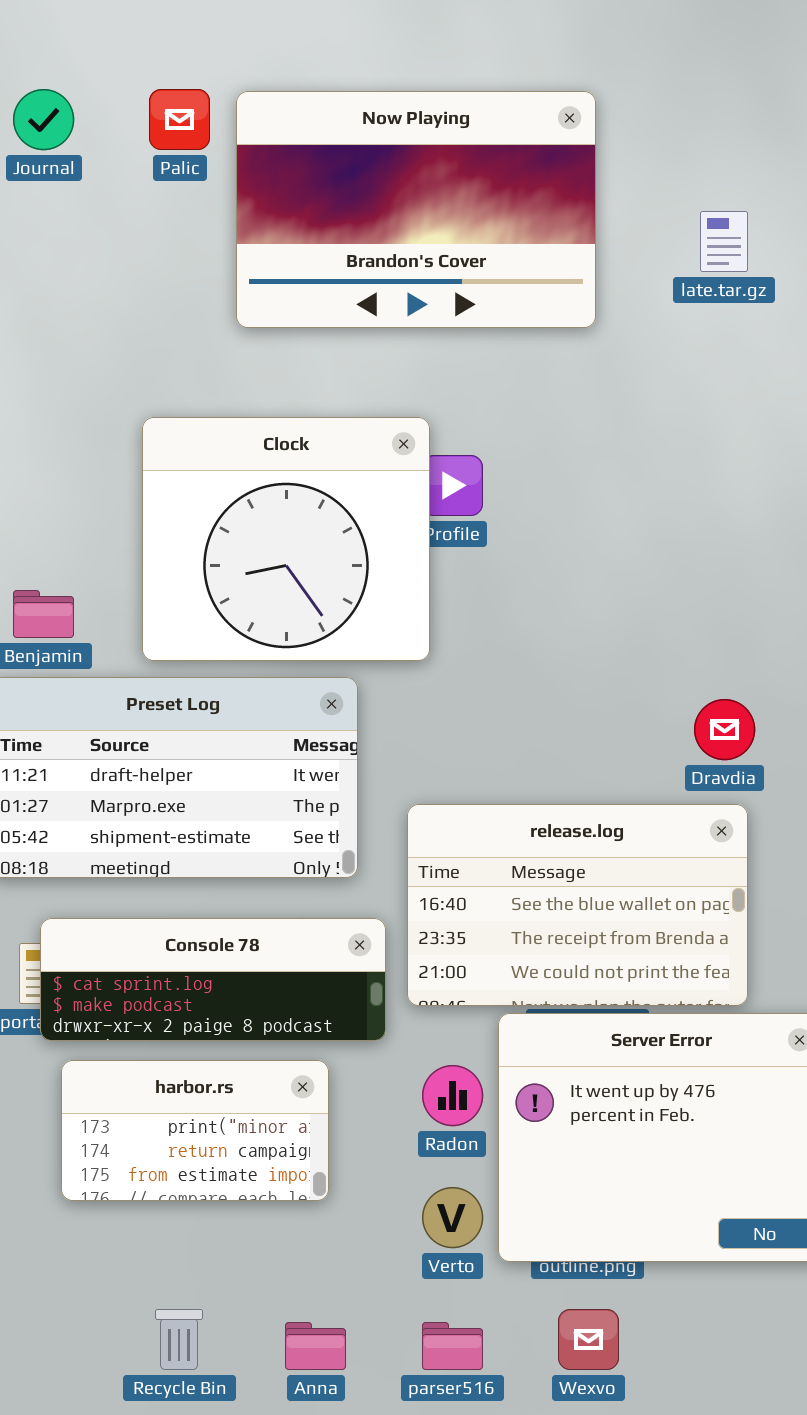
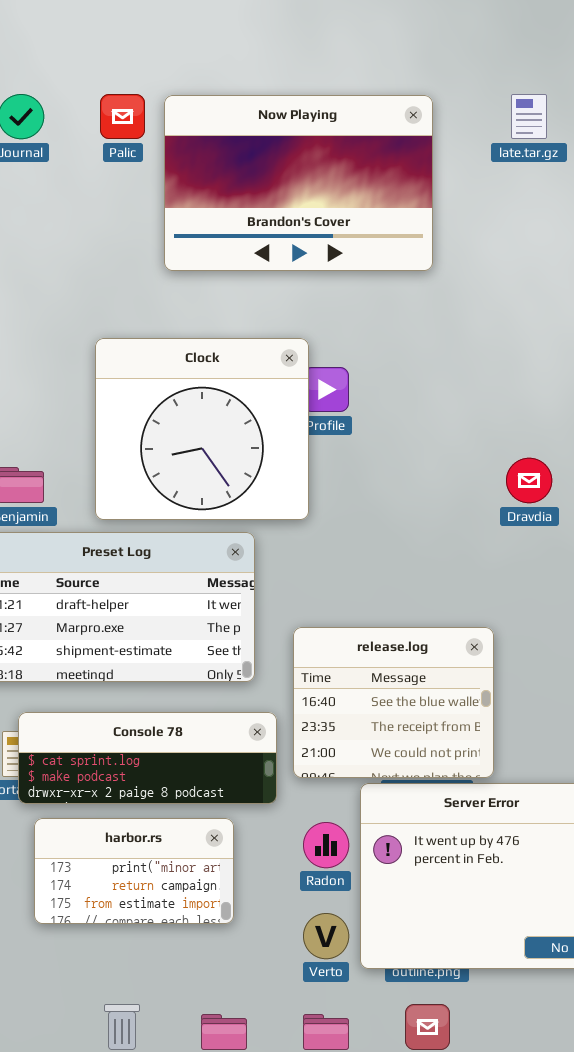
late.tar.gz: [700,211,748,272] -> [511,94,547,139], moved
Dravdia: [694,699,755,760] -> [506,458,552,503], moved
release.log: [407,804,748,1006] -> [293,627,494,778], resized

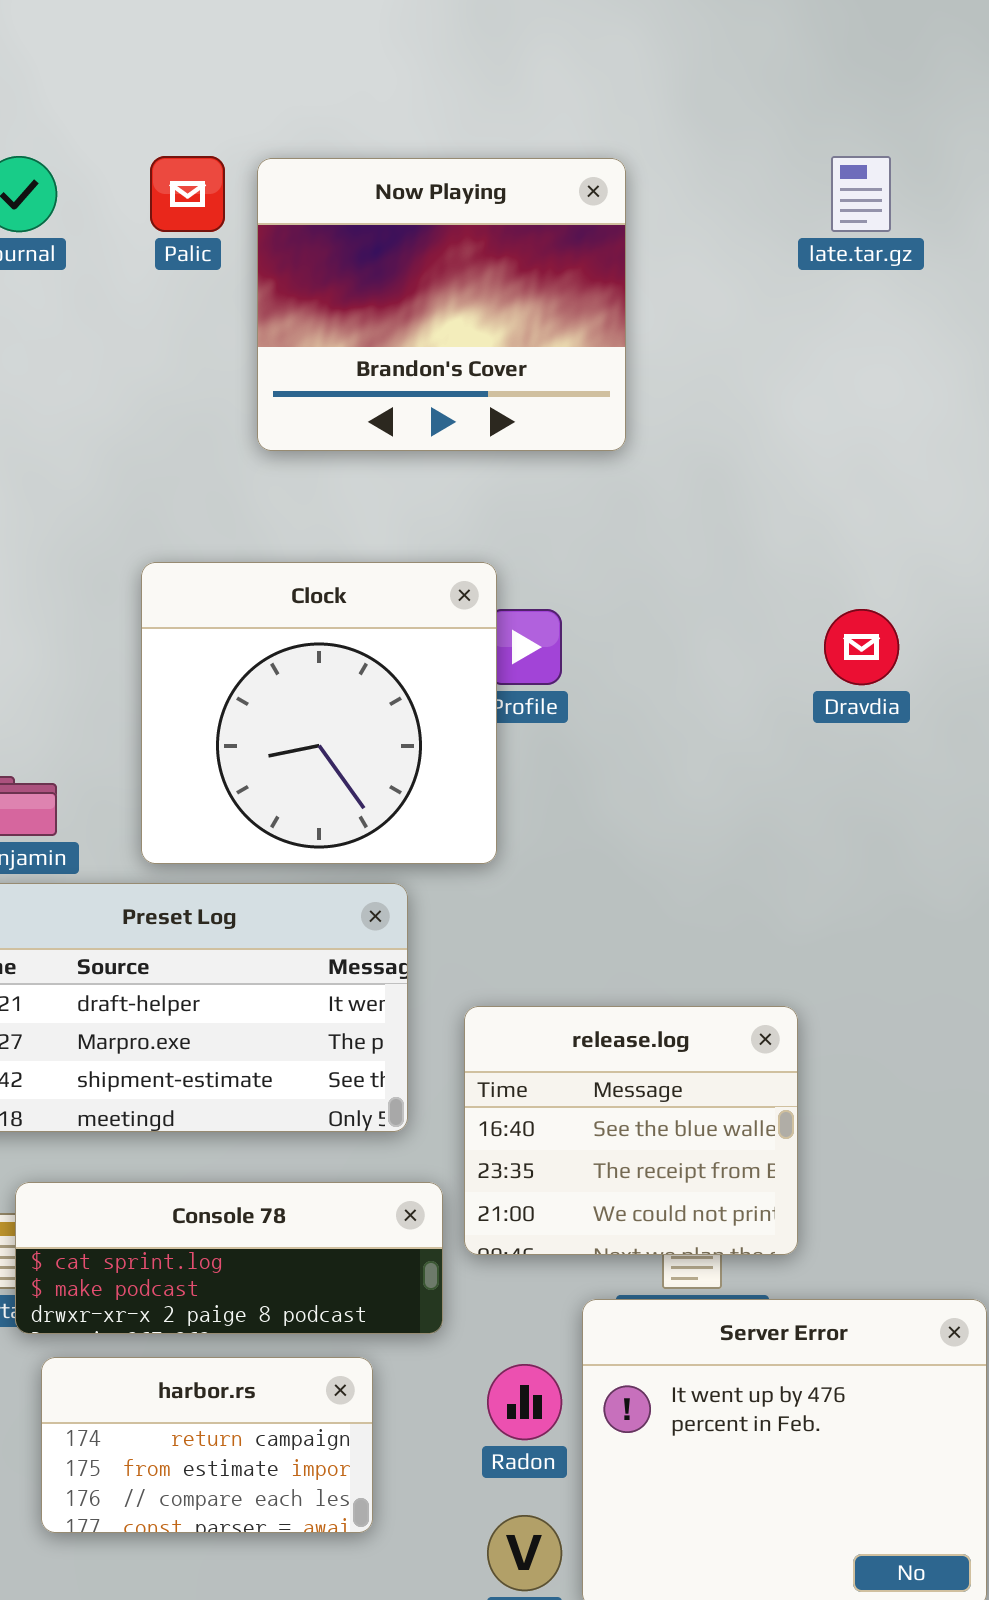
Now Playing: [164,95,433,271] -> [257,158,626,451], resized
Dravdia: [506,458,552,503] -> [824,609,899,685], moved
release.log: [293,627,494,778] -> [464,1006,798,1255], moved
harbor.rs: [34,818,234,924] -> [41,1357,373,1533], scrolled down 1 row

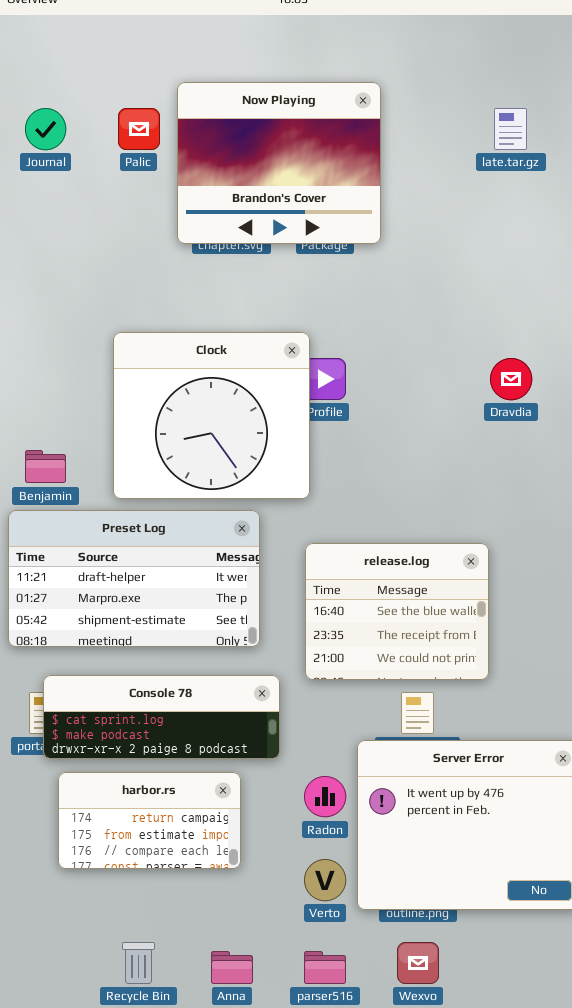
Now Playing: [257,158,626,451] -> [177,82,381,244], moved
release.log: [464,1006,798,1255] -> [305,543,489,680], moved

